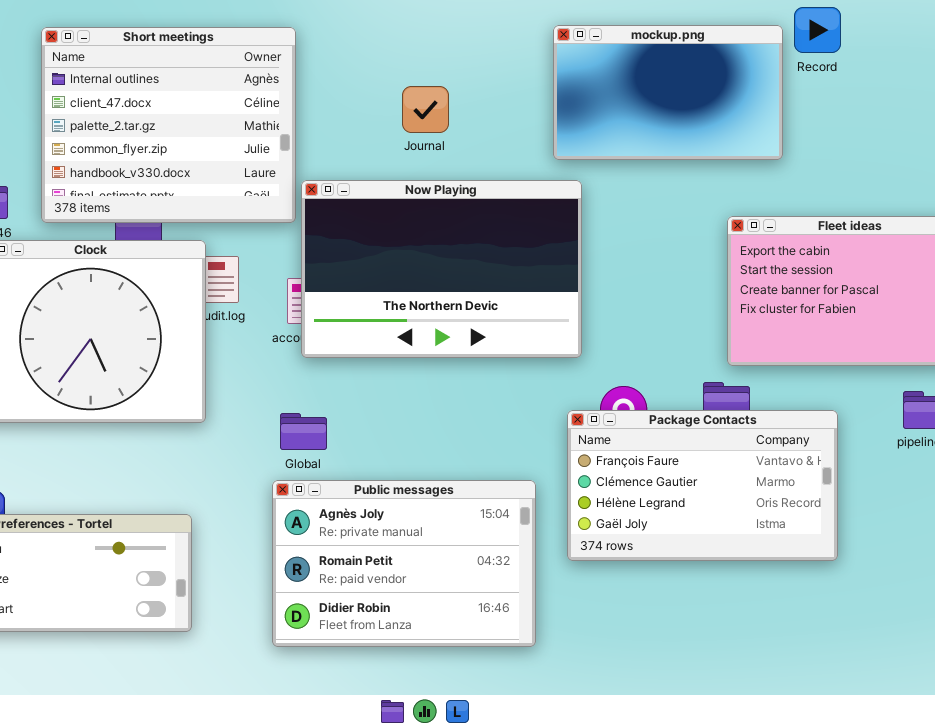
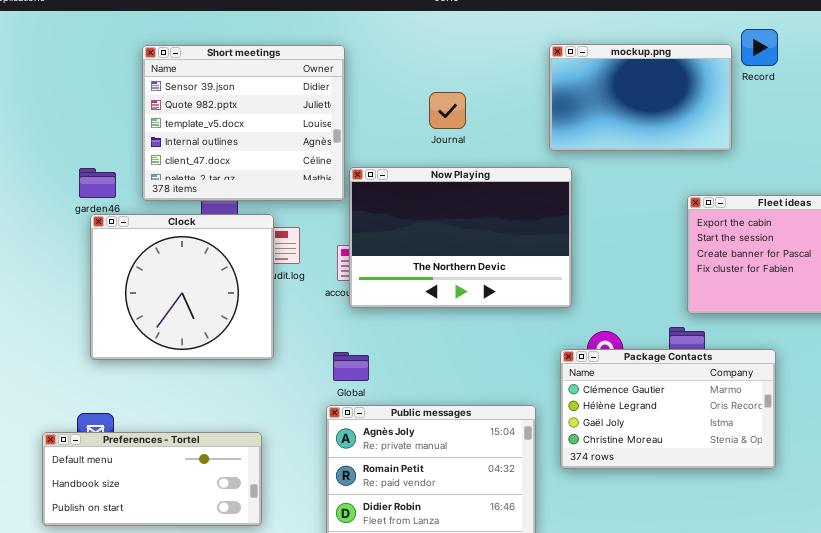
Short meetings: [41,27,296,223] -> [142,45,345,201], scrolled up 3 rows
Package Contacts: [567,410,838,561] -> [560,349,776,469], scrolled down 1 row

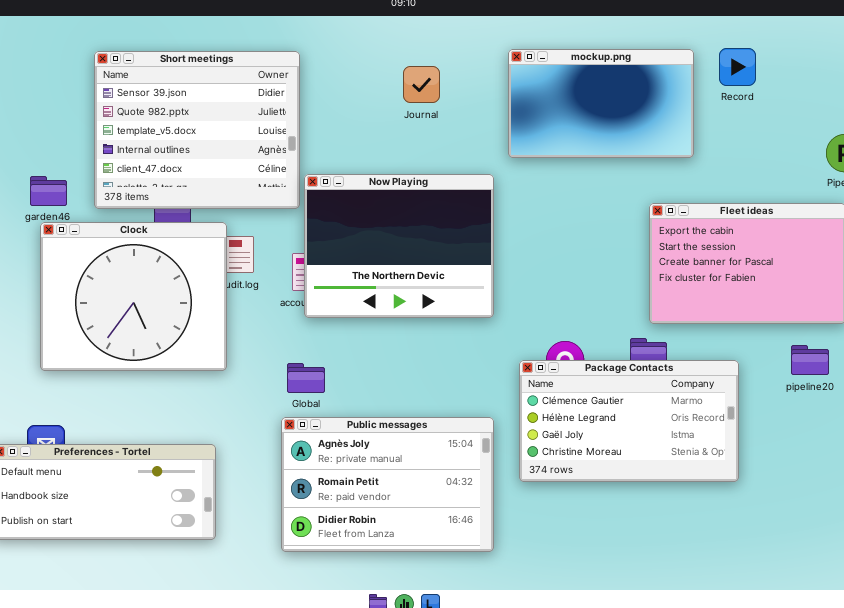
Record: [741,29,778,66] -> [719,48,756,86], moved
Journal: [429,92,466,129] -> [403,66,440,103], moved
Now Playing: [349,167,572,308] -> [304,174,494,318], resized

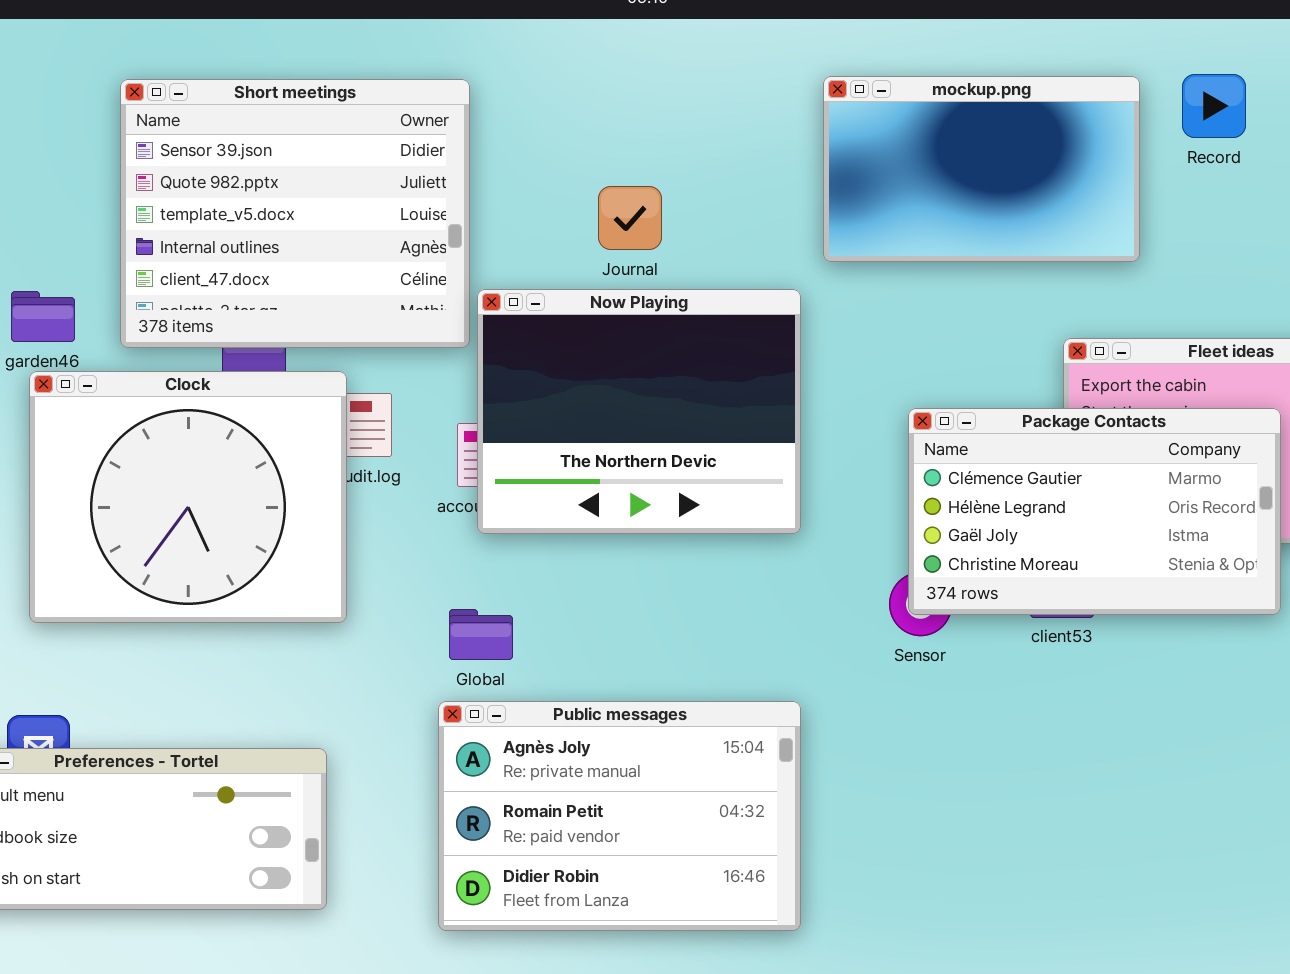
Journal: [403,66,440,103] -> [598,186,662,250], moved
Package Contacts: [519,360,739,482] -> [908,408,1281,615], moved

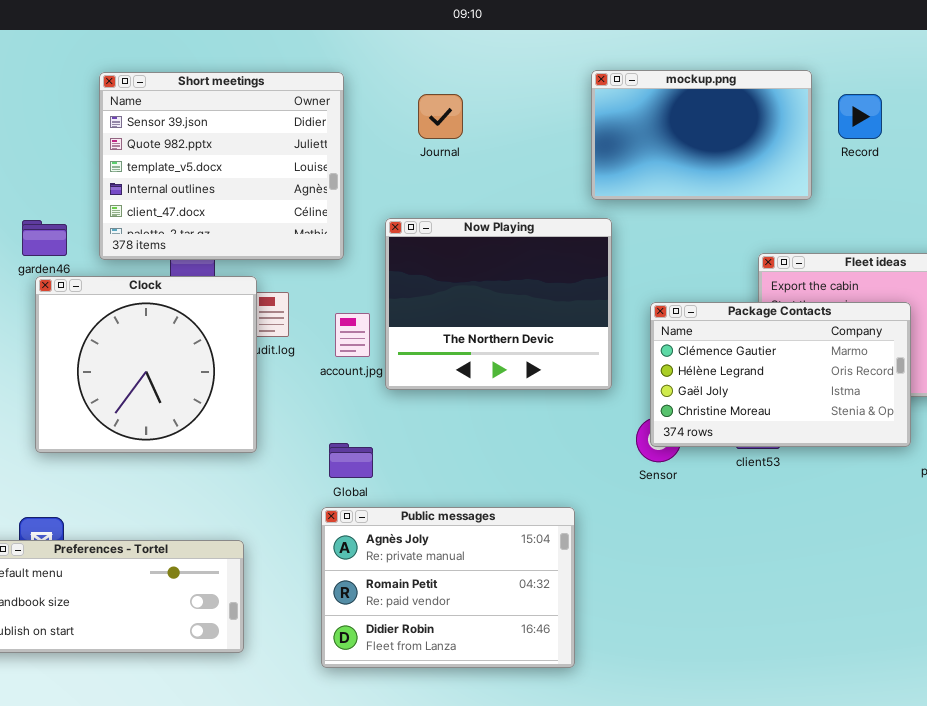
Record: [1182,74,1246,138] -> [838,94,882,139], moved
Journal: [598,186,662,250] -> [418,94,463,139], moved
Now Playing: [477,289,801,534] -> [385,218,612,390], moved

